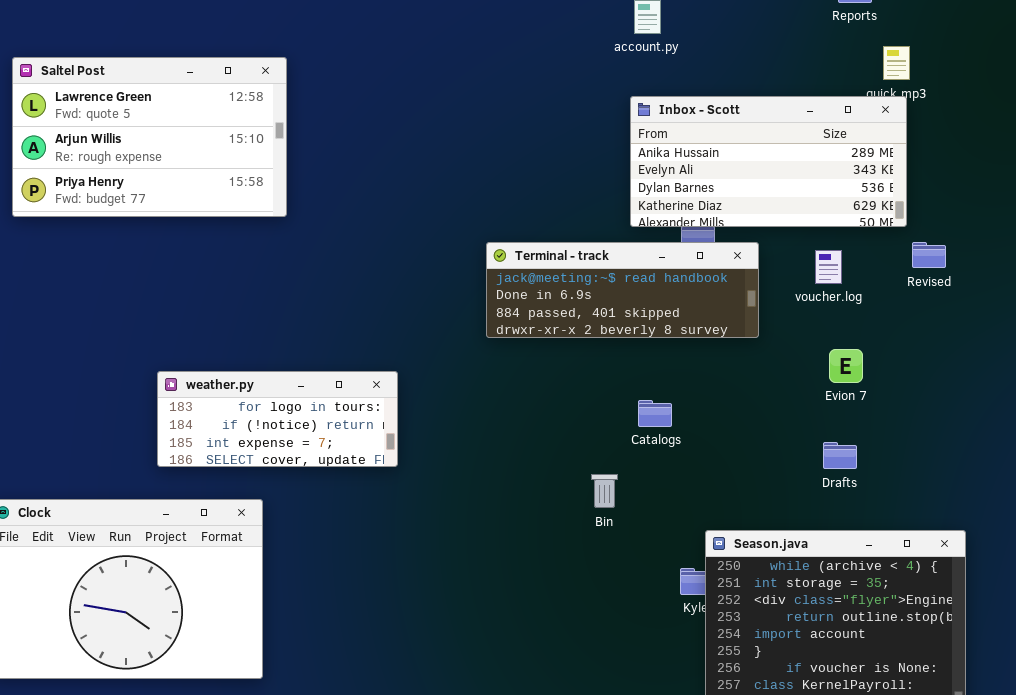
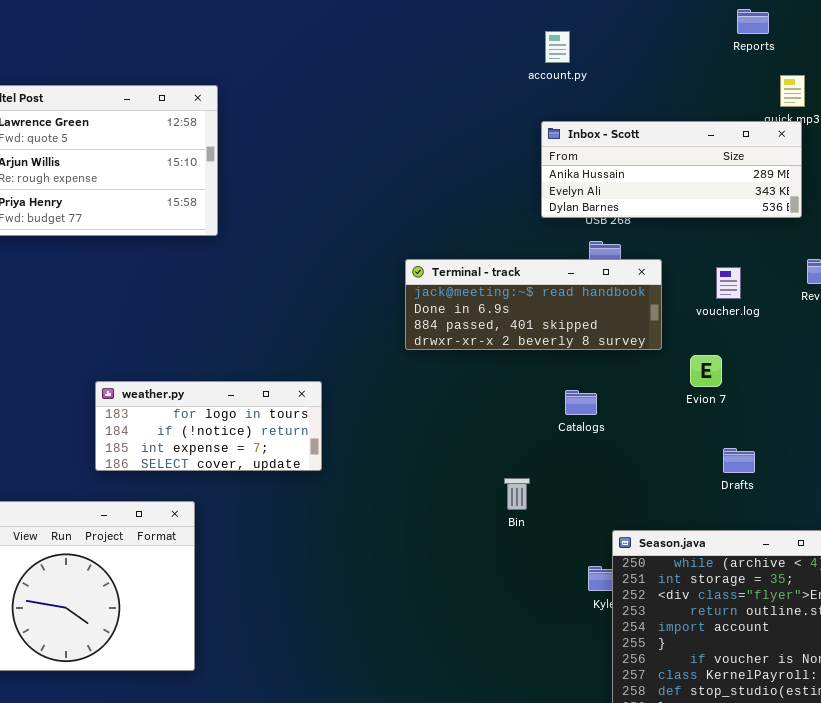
Inbox - Scott: [630,96,907,227] -> [541,121,802,218], resized
Evion 7: [829,349,863,383] -> [690,355,722,387], moved
Catalogs: [638,400,672,427] -> [565,390,597,415], moved

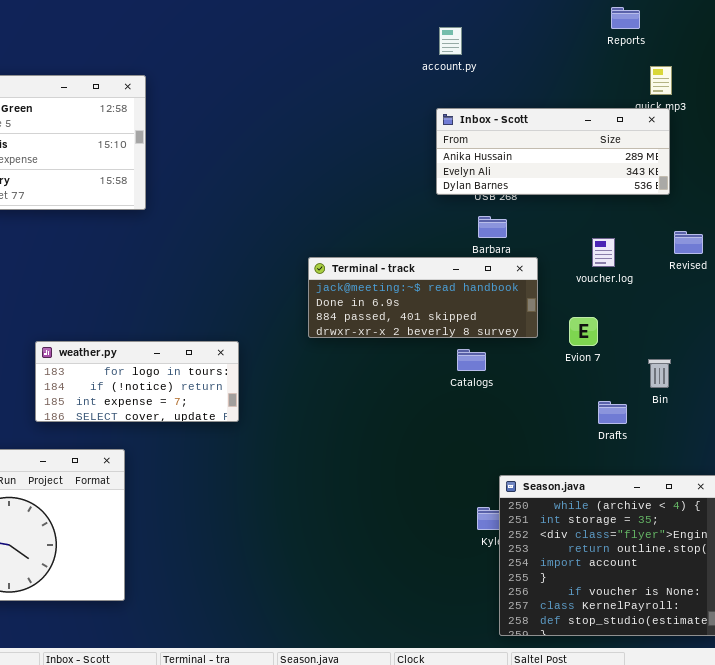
Terminal - track: [405,259,662,350] -> [308,257,538,338], moved
Bin: [504,478,530,510] -> [648,359,671,388], moved

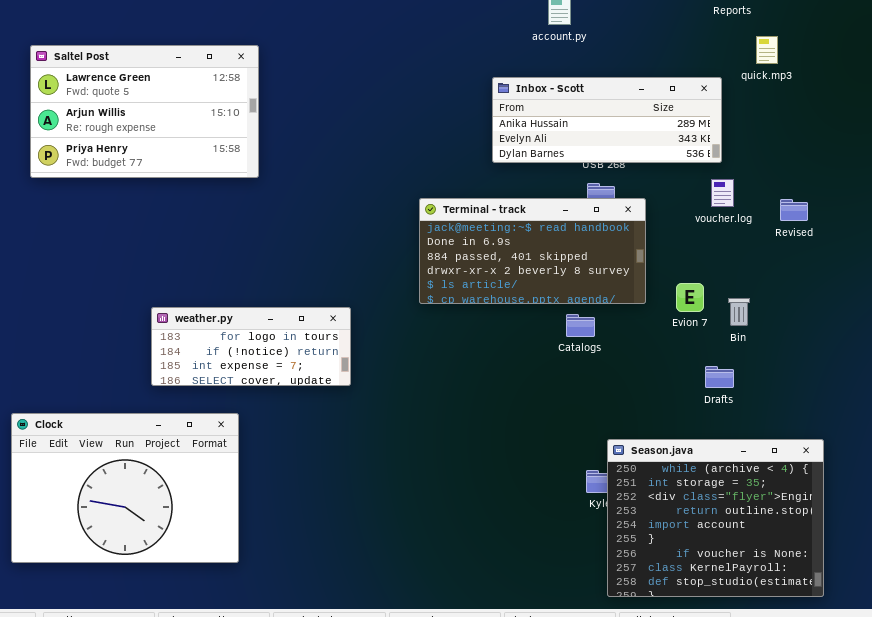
Inbox - Scott: [436,108,670,195] -> [492,77,722,163], moved
voucher.log: [592,238,615,267] -> [711,179,734,207], moved
Terminal - track: [308,257,538,338] -> [419,198,646,304], resized
Bin: [648,359,671,388] -> [728,298,750,326], moved

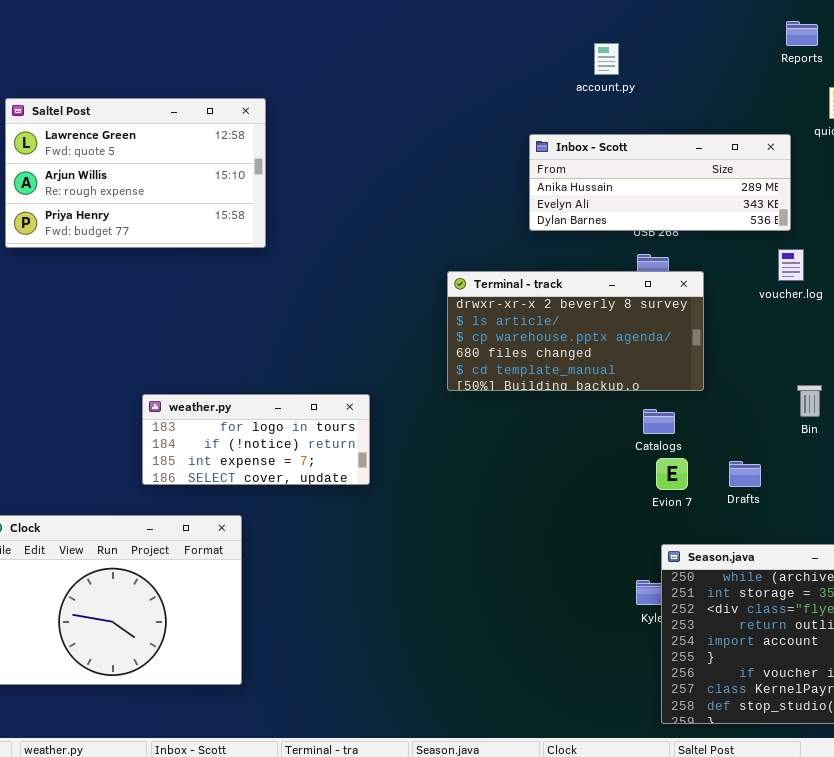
Terminal - track: [419,198,646,304] -> [447,271,704,391], scrolled down 3 rows
Evion 7: [676,283,704,312] -> [656,458,688,490], moved
Catalogs: [566,314,595,337] -> [643,409,675,434], moved
Drafts: [705,366,734,388] -> [729,461,761,487], moved

